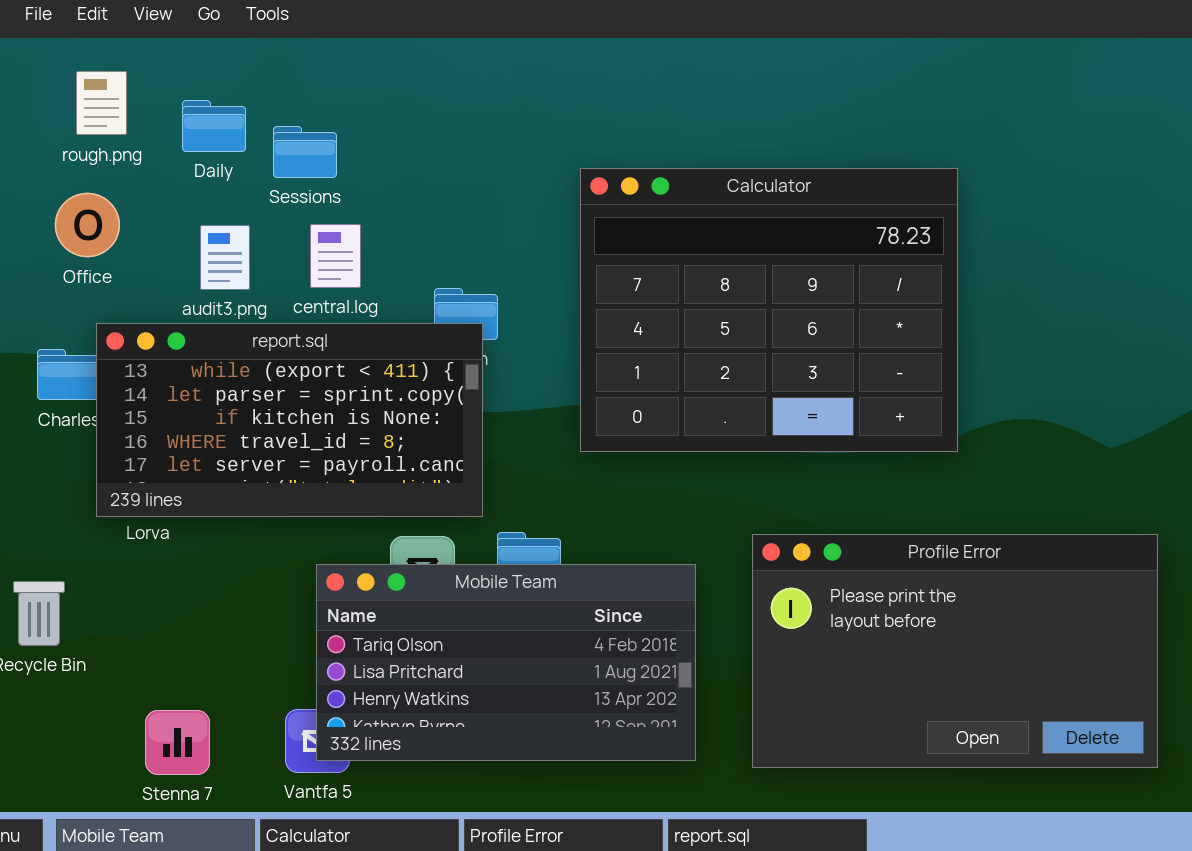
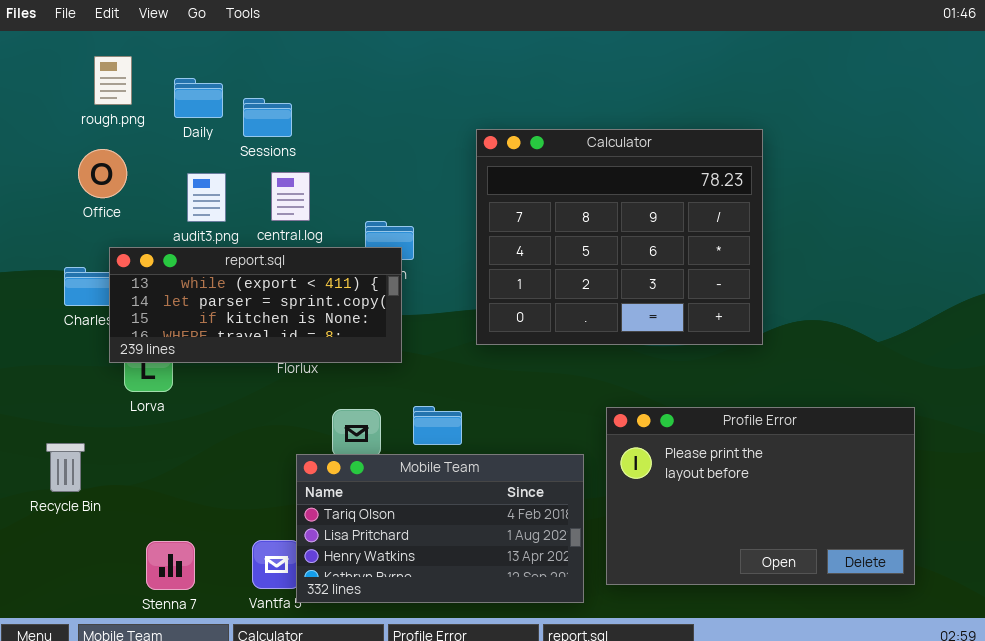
report.sql: [96,323,483,517] -> [109,247,402,363], resized
Mobile Team: [316,564,696,761] -> [296,454,584,603], moved

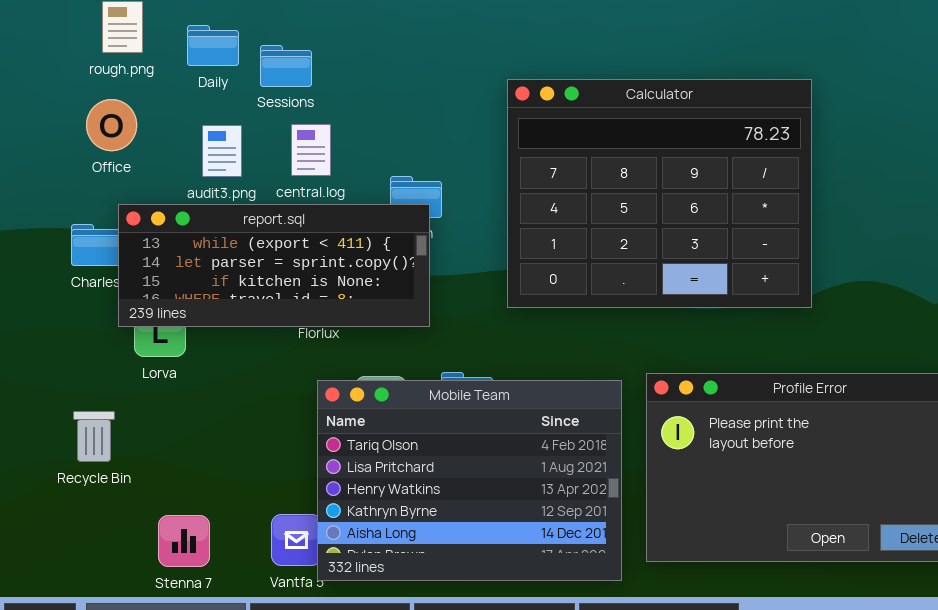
Recycle Bin: [46,443,85,492] -> [73,411,115,462], moved
Mobile Team: [296,454,584,603] -> [317,380,622,581], resized

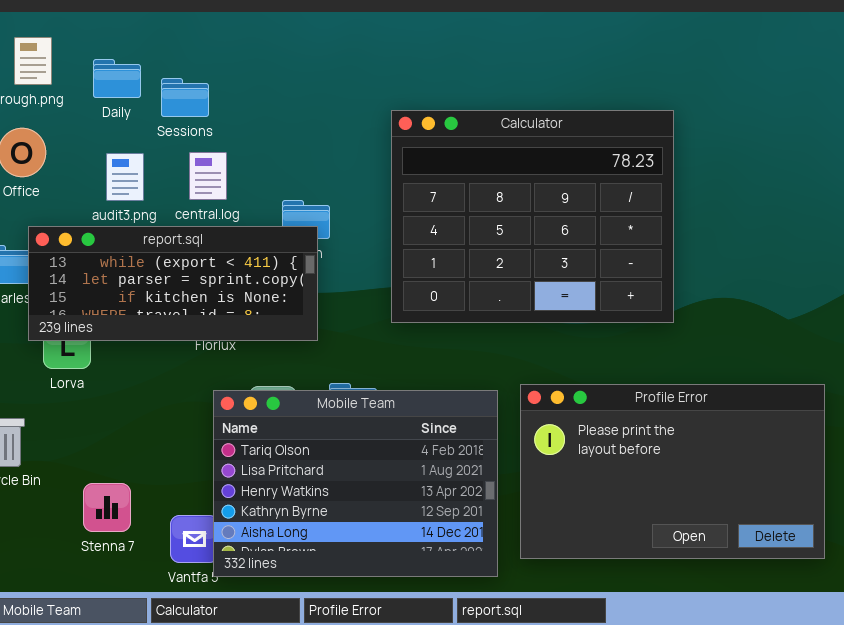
Stenna 7: [158,515,210,567] -> [83,483,131,532], moved

